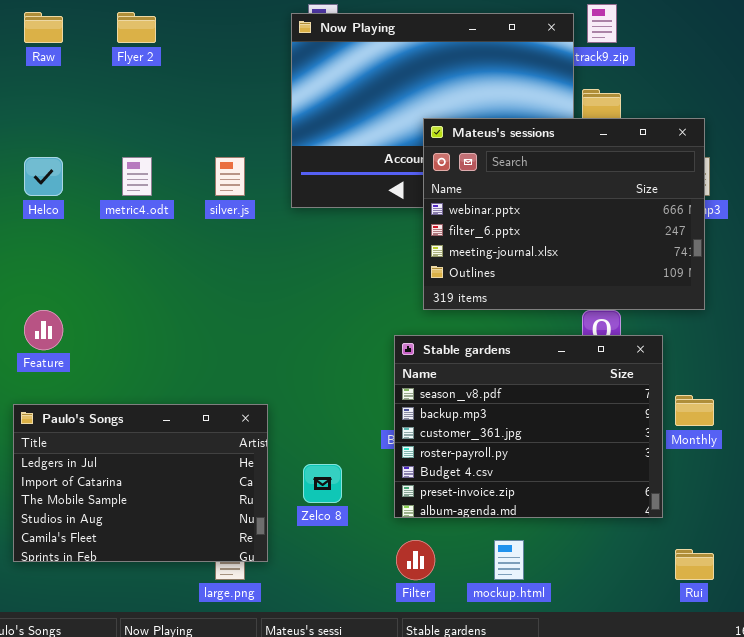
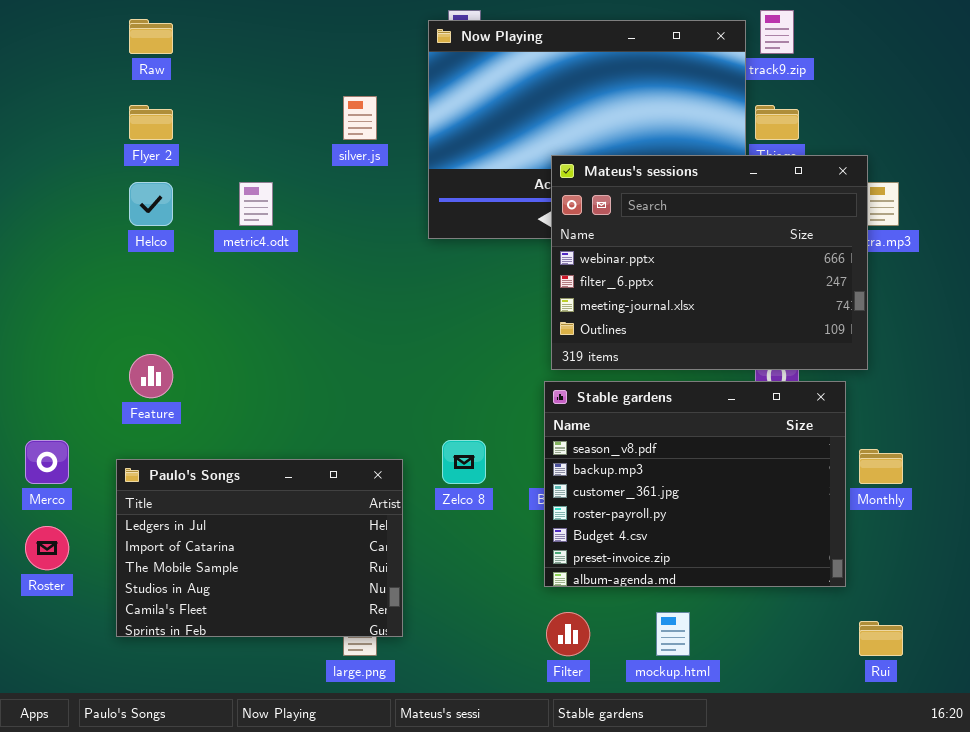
Flyer 2: [117,12,156,43] -> [129,105,173,140], moved
Mateus's sessions: [423,118,705,310] -> [551,155,868,370], moved
silver.js: [215,157,245,196] -> [343,96,377,140], moved
Zelco 8: [303,464,342,503] -> [442,440,486,484], moved

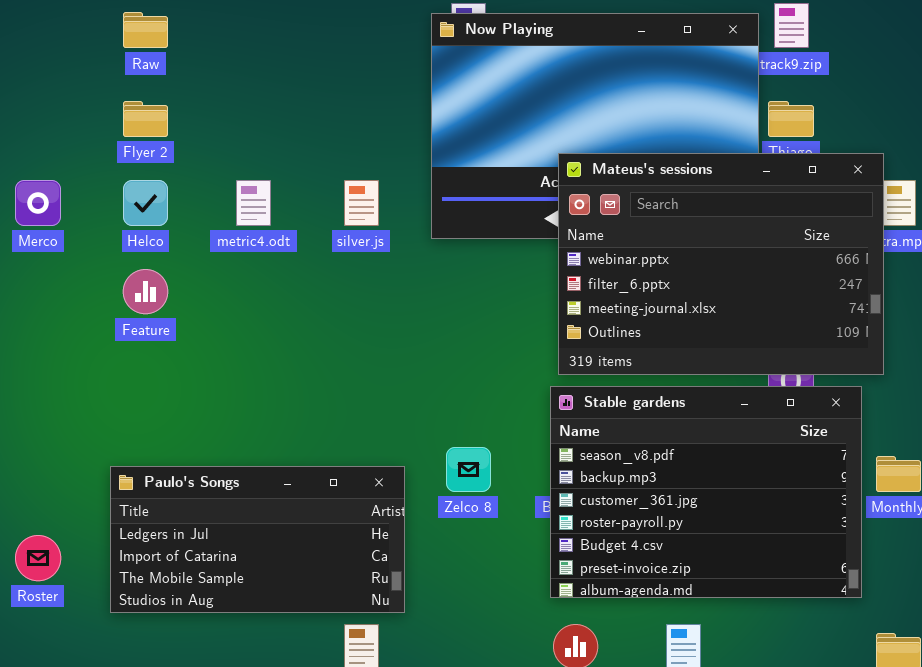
silver.js: [343,96,377,140] -> [344,180,379,226], moved
Feature: [129,354,173,398] -> [123,269,168,314], moved
Merco: [25,440,69,484] -> [15,180,61,226], moved
Paulo's Songs: [116,459,403,637] -> [110,466,405,613], resized

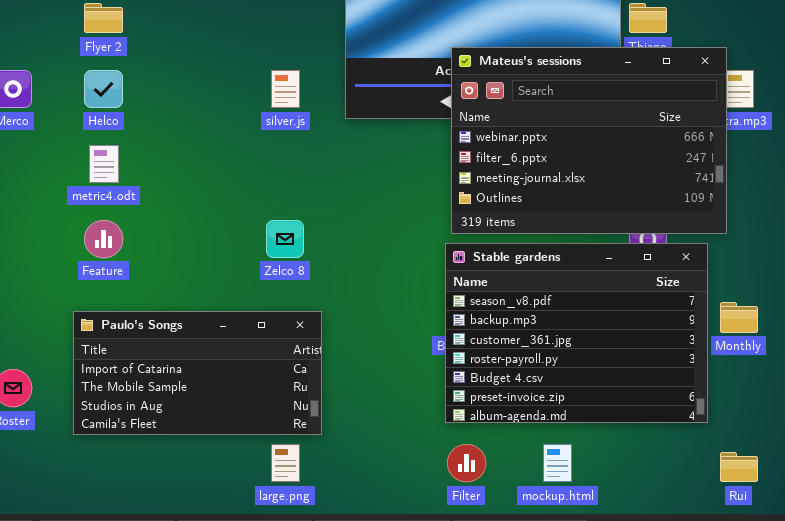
metric4.odt: [236,180,271,226] -> [89,145,119,183], moved
Feature: [123,269,168,314] -> [84,220,123,258], moved
Zelco 8: [446,447,491,492] -> [266,220,304,258], moved
Paulo's Songs: [110,466,405,613] -> [73,311,322,435], scrolled down 1 row

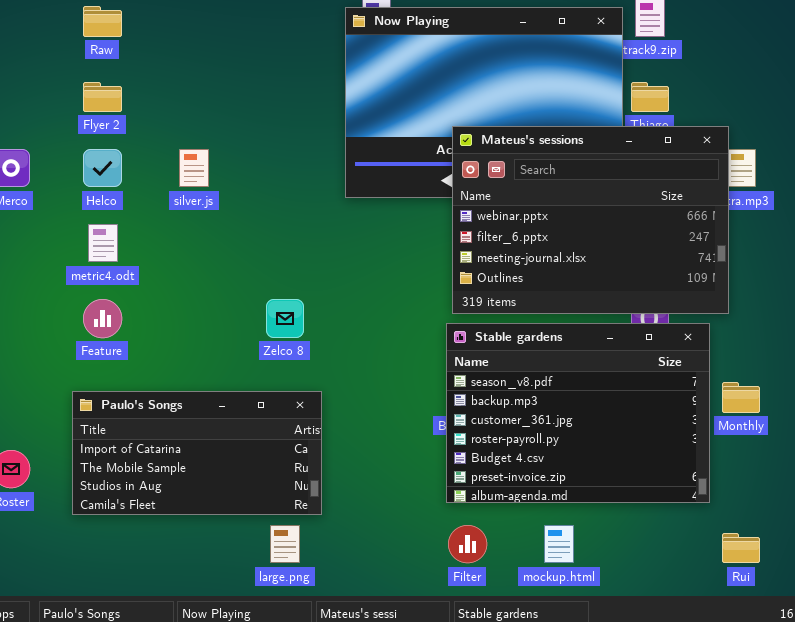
silver.js: [271,70,300,108] -> [179,149,209,187], moved

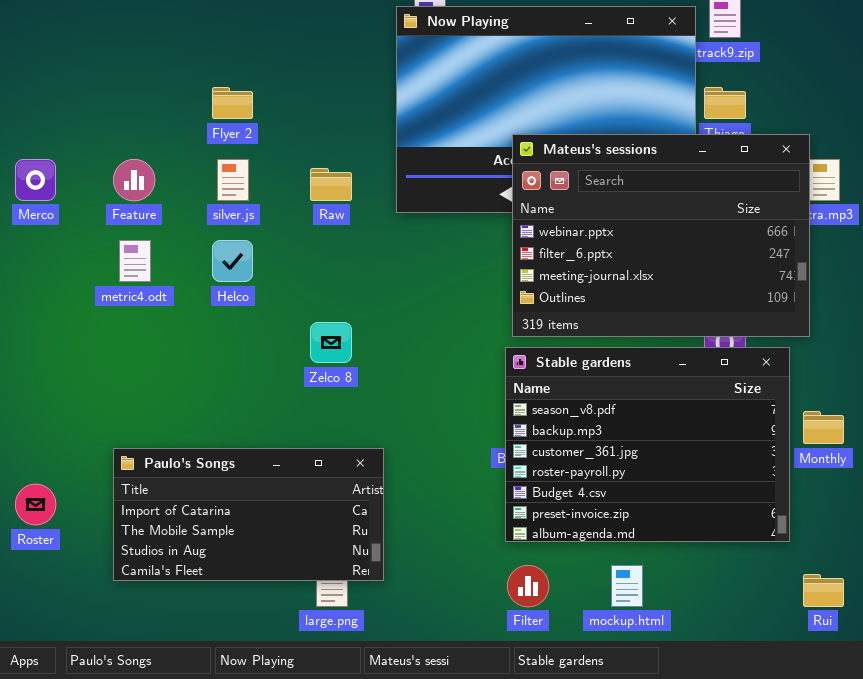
Raw: [83,6,122,37] -> [310,168,352,201], moved
Flyer 2: [83,82,122,112] -> [212,87,253,119], moved
Helco: [83,149,122,187] -> [212,240,253,282], moved
Feature: [83,299,122,338] -> [113,159,155,201], moved
Paulo's Songs: [72,391,322,515] -> [113,448,384,581], moved

